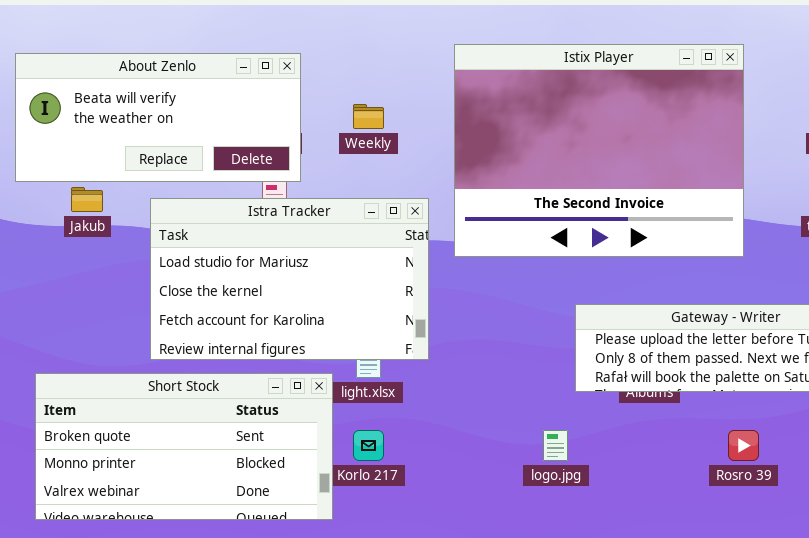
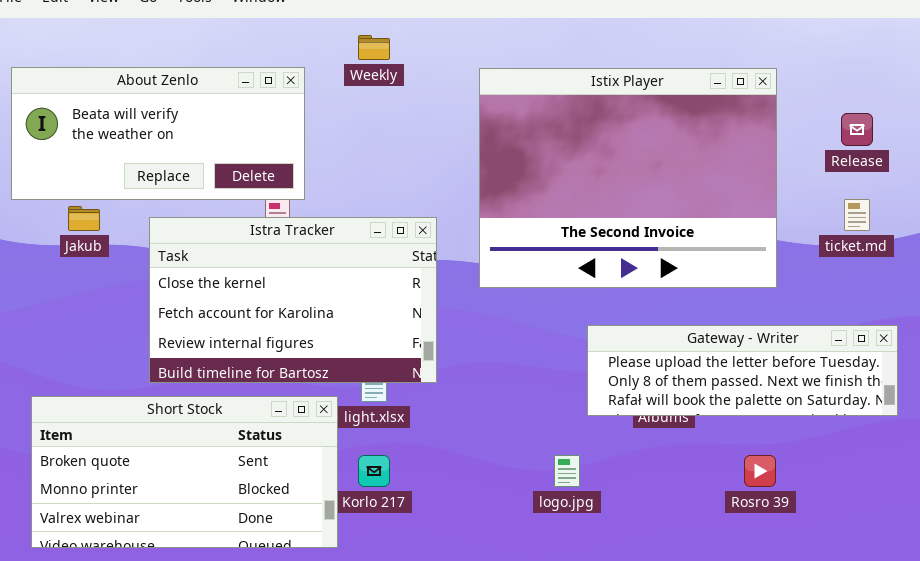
Istix Player: [454,44,744,257] -> [479,68,777,288], moved
Weekly: [353,104,384,129] -> [358,35,390,60], moved
Istra Tracker: [150,198,429,360] -> [149,217,437,383], scrolled down 1 row

